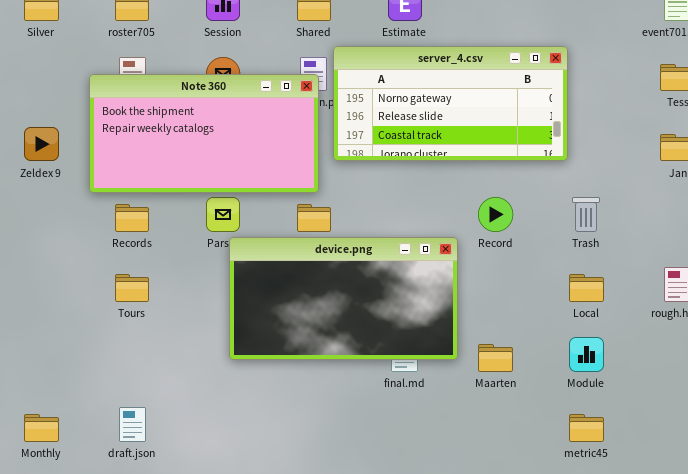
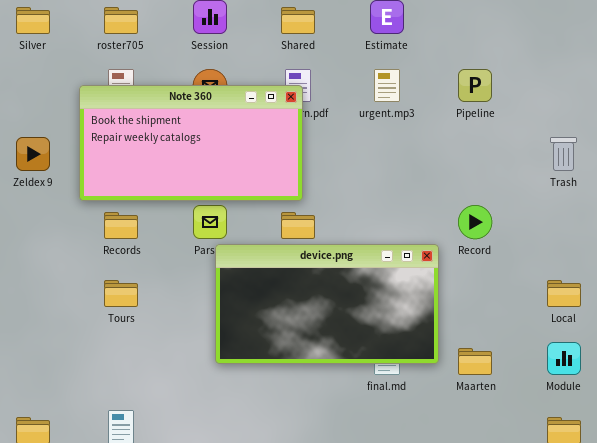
server_4.csv: [333,46,568,161] -> none, closed
Trash: [572,197,600,232] -> [550,137,577,171], moved

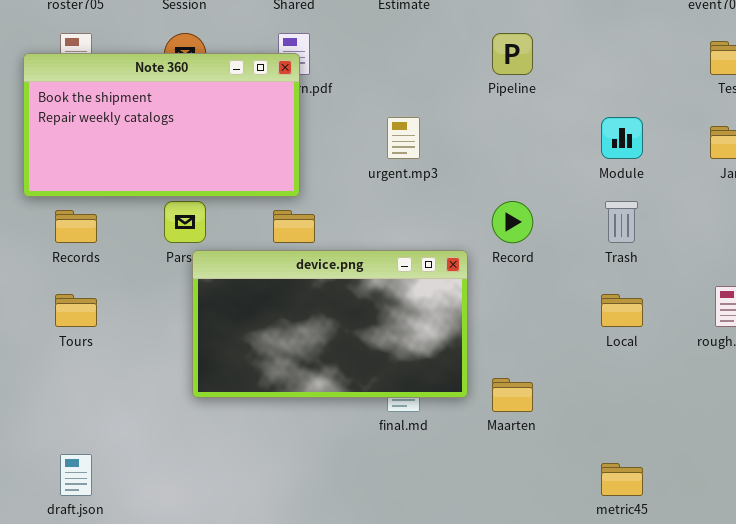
urgent.mp3: [374,69,400,102] -> [387,117,420,159], moved
Trash: [550,137,577,171] -> [605,201,638,243], moved
Module: [547,342,581,375] -> [601,117,643,159], moved

